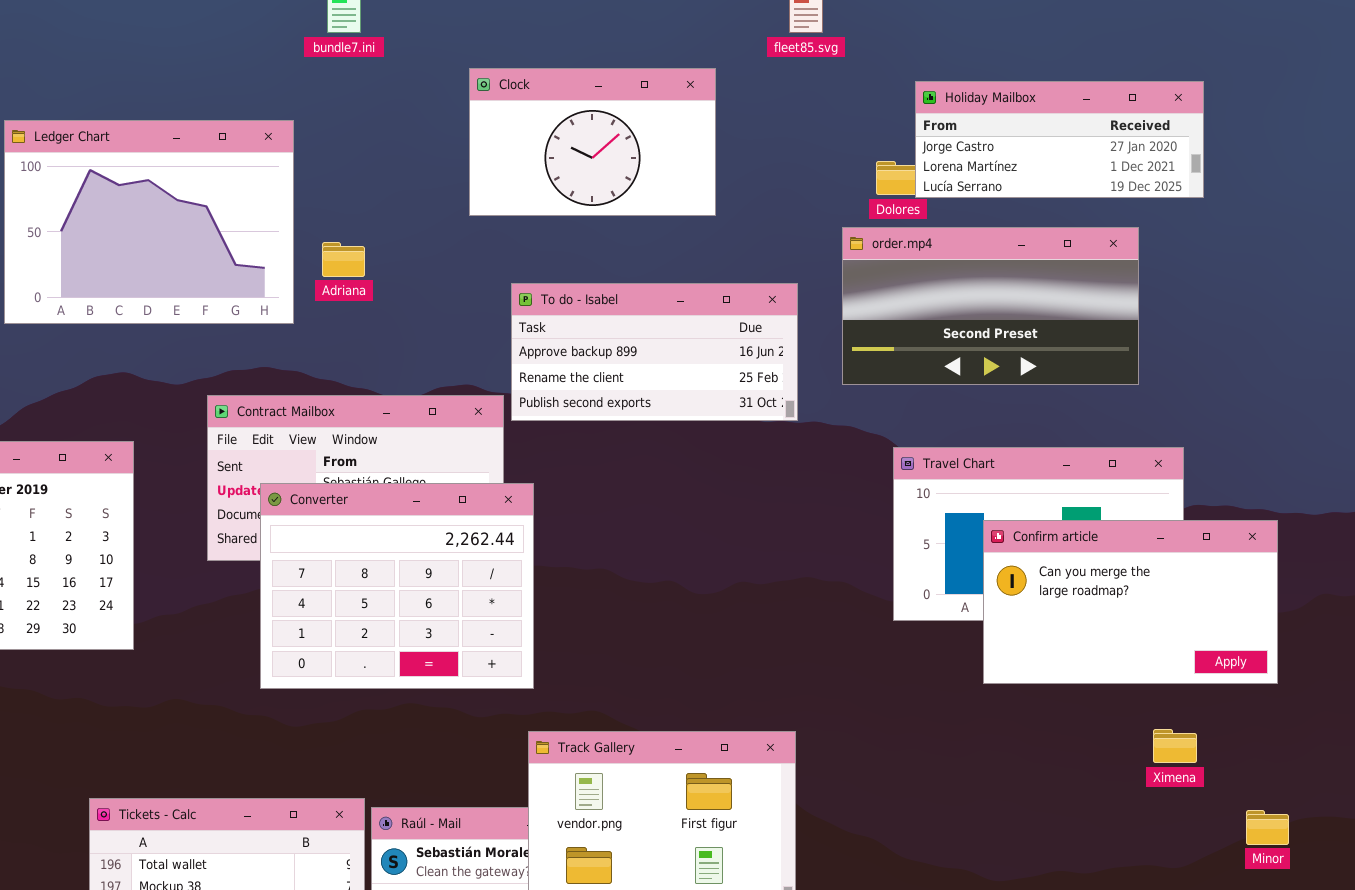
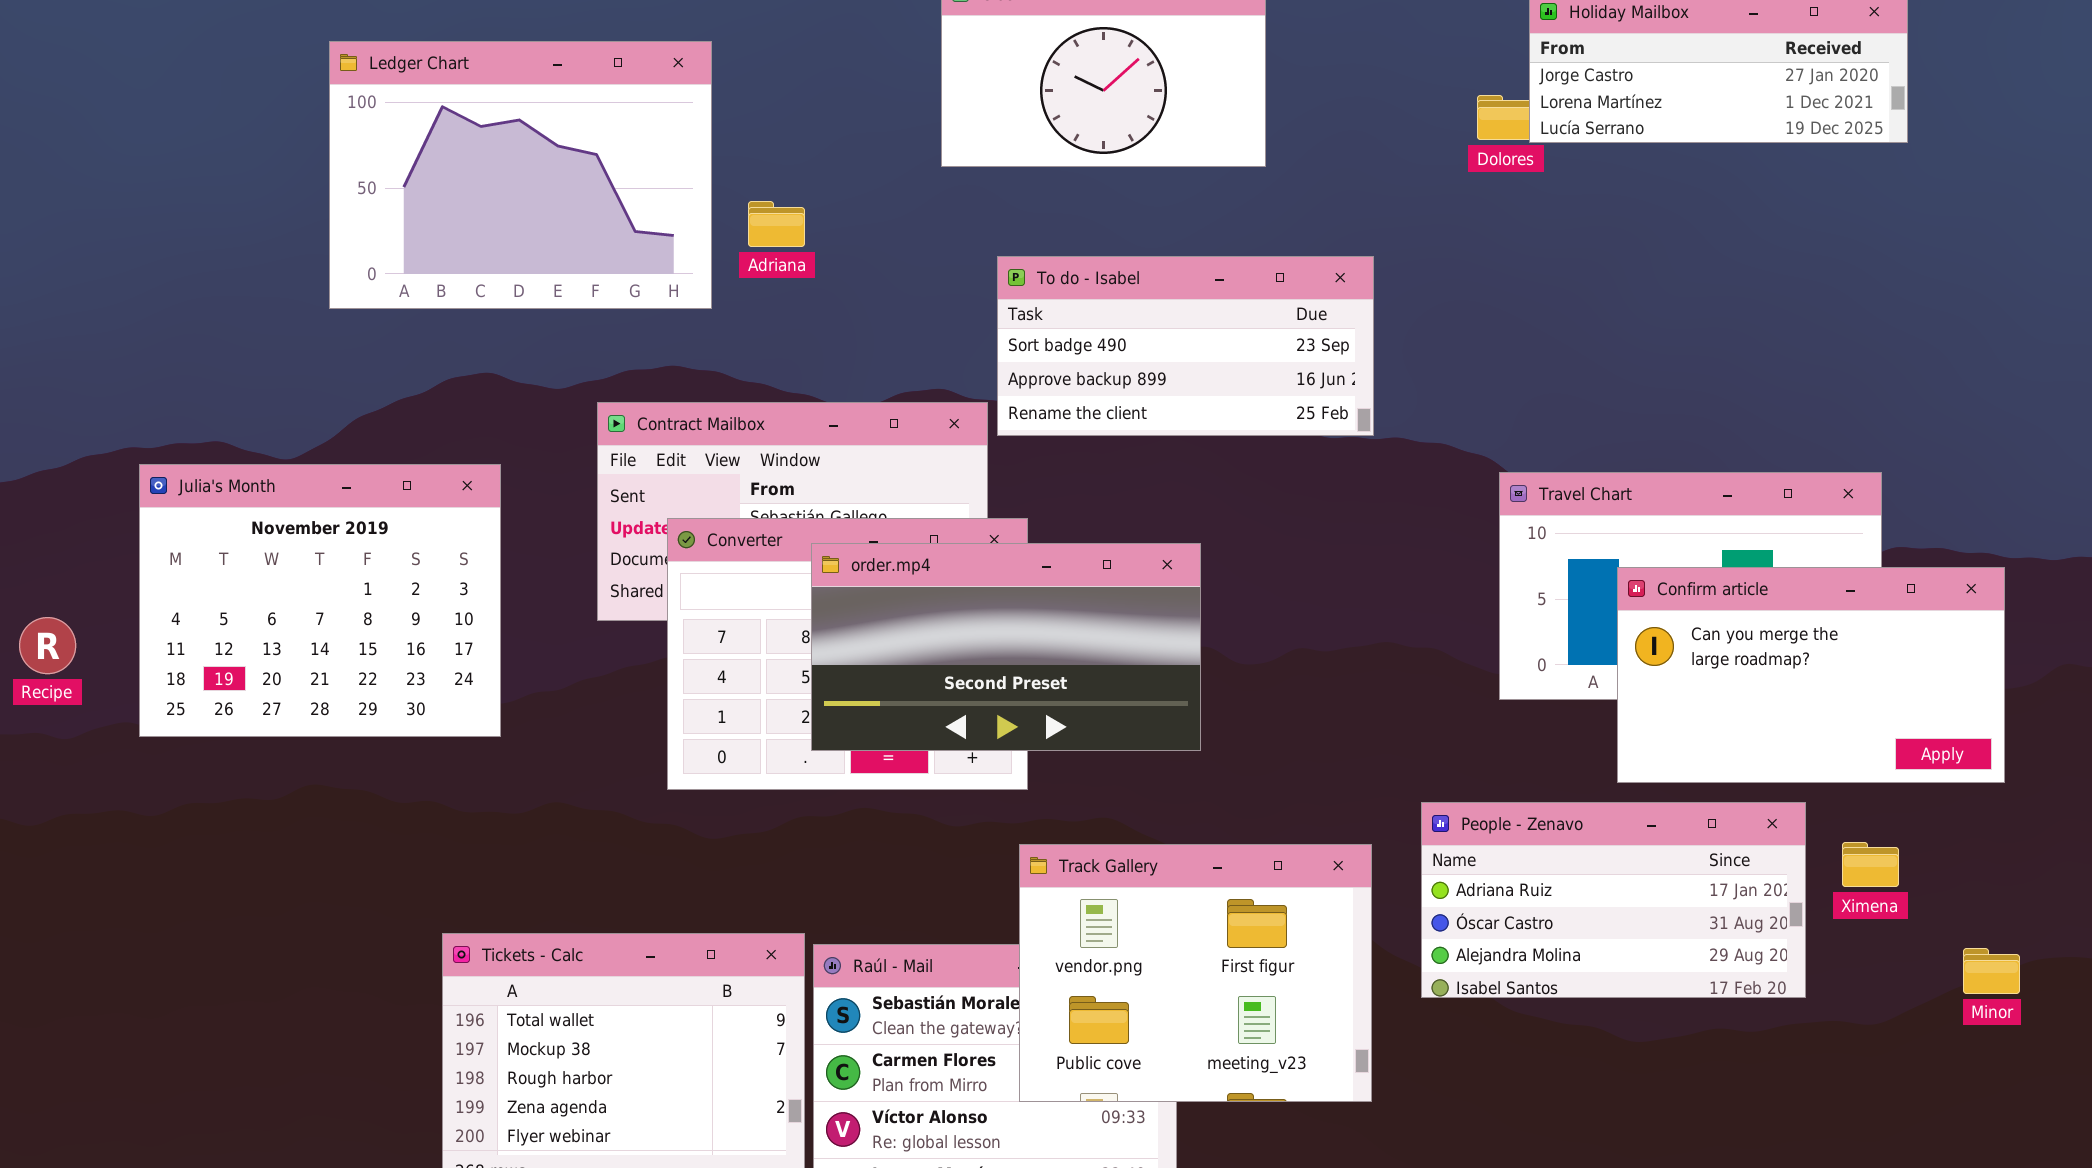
order.mp4: [842,227,1139,385] -> [811,543,1201,751], moved
To do - Isabel: [511,283,798,421] -> [997,256,1374,436], scrolled up 1 row
People - Zenavo: none -> [1421,802,1806,998], opened

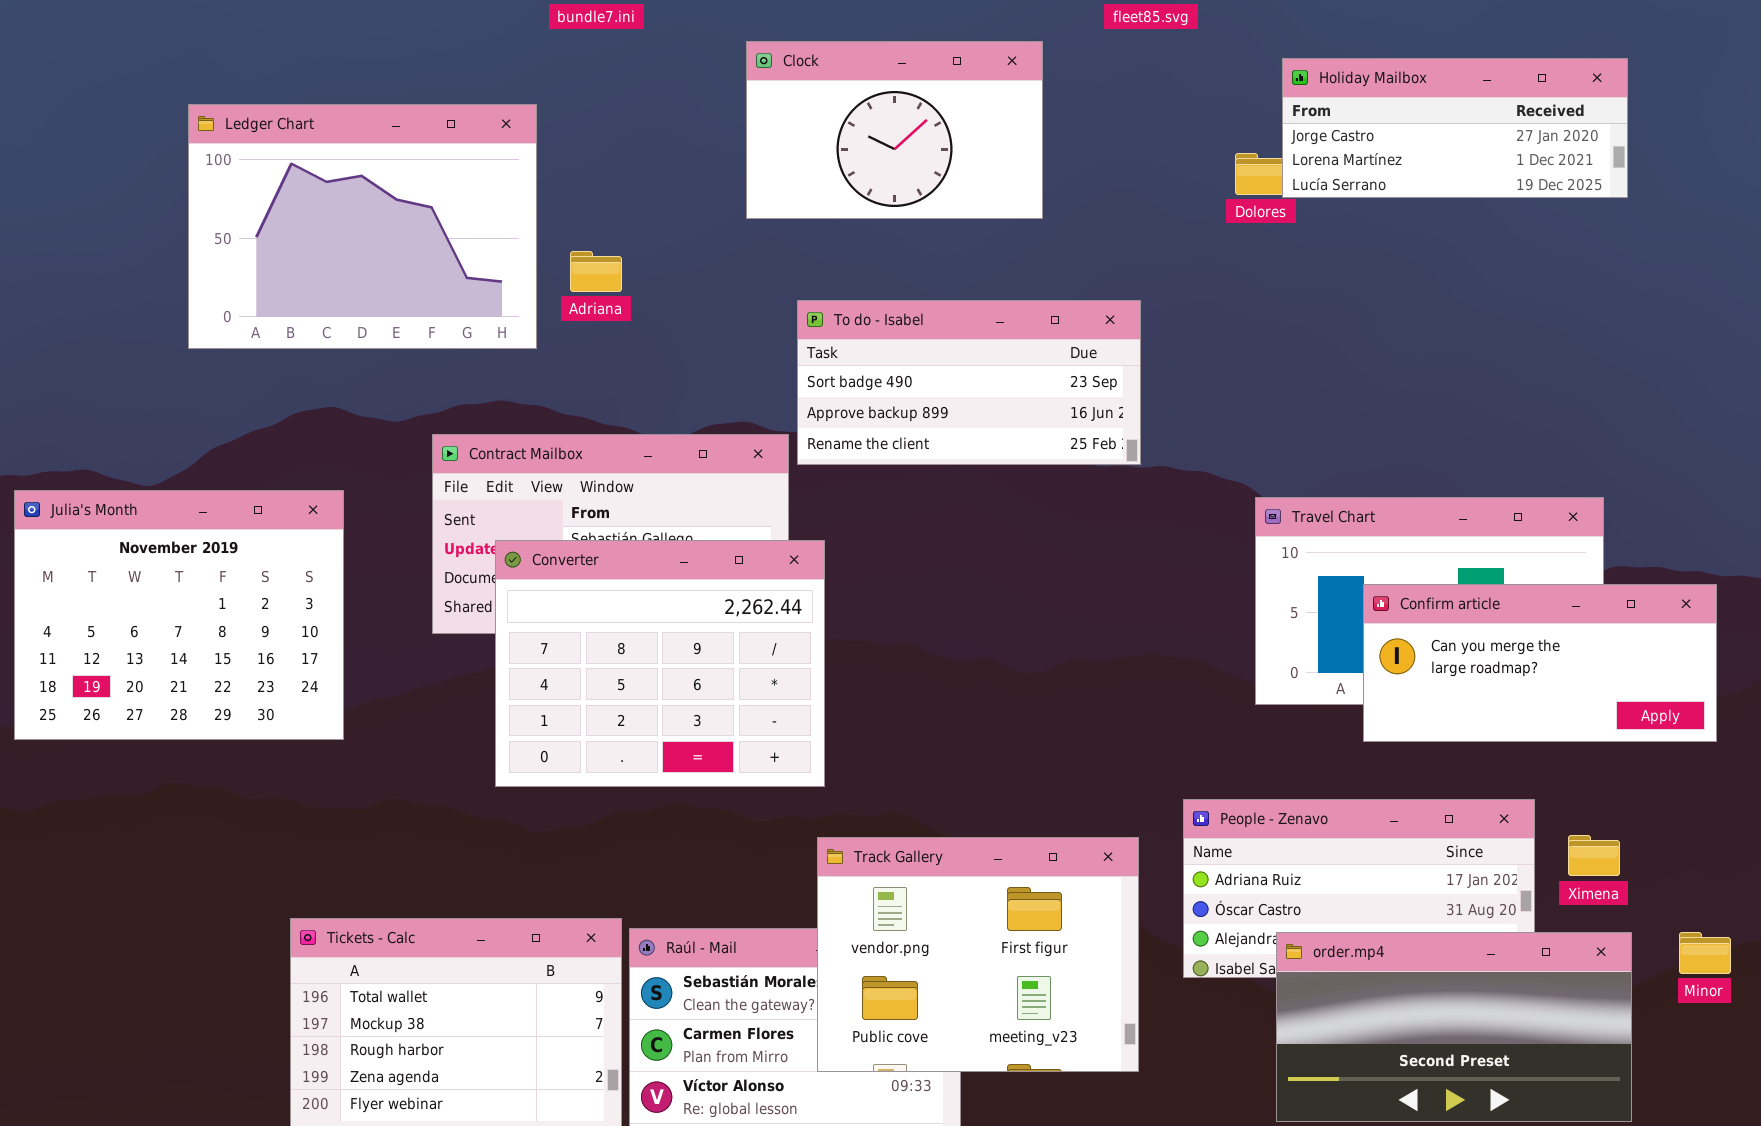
order.mp4: [811,543,1201,751] -> [1276,932,1632,1122], moved
Confirm article: [1617,567,2005,783] -> [1363,584,1717,742], resized

